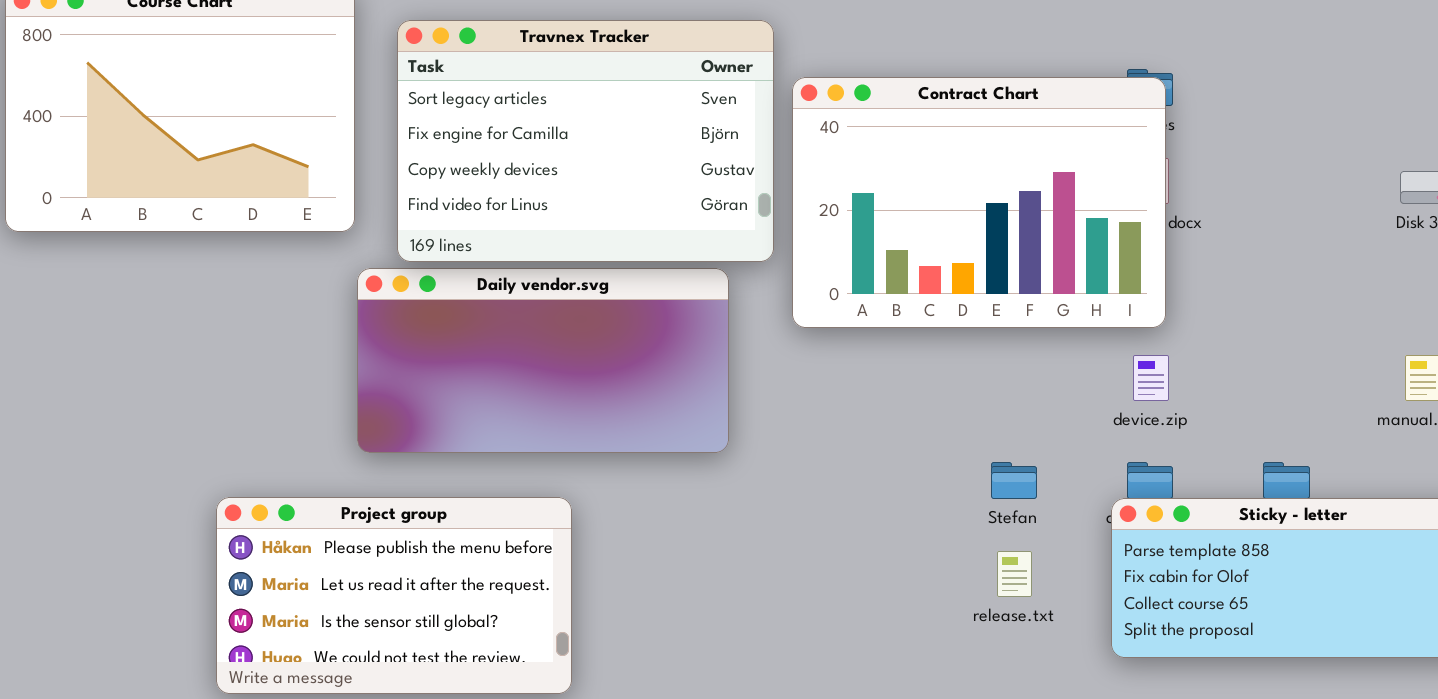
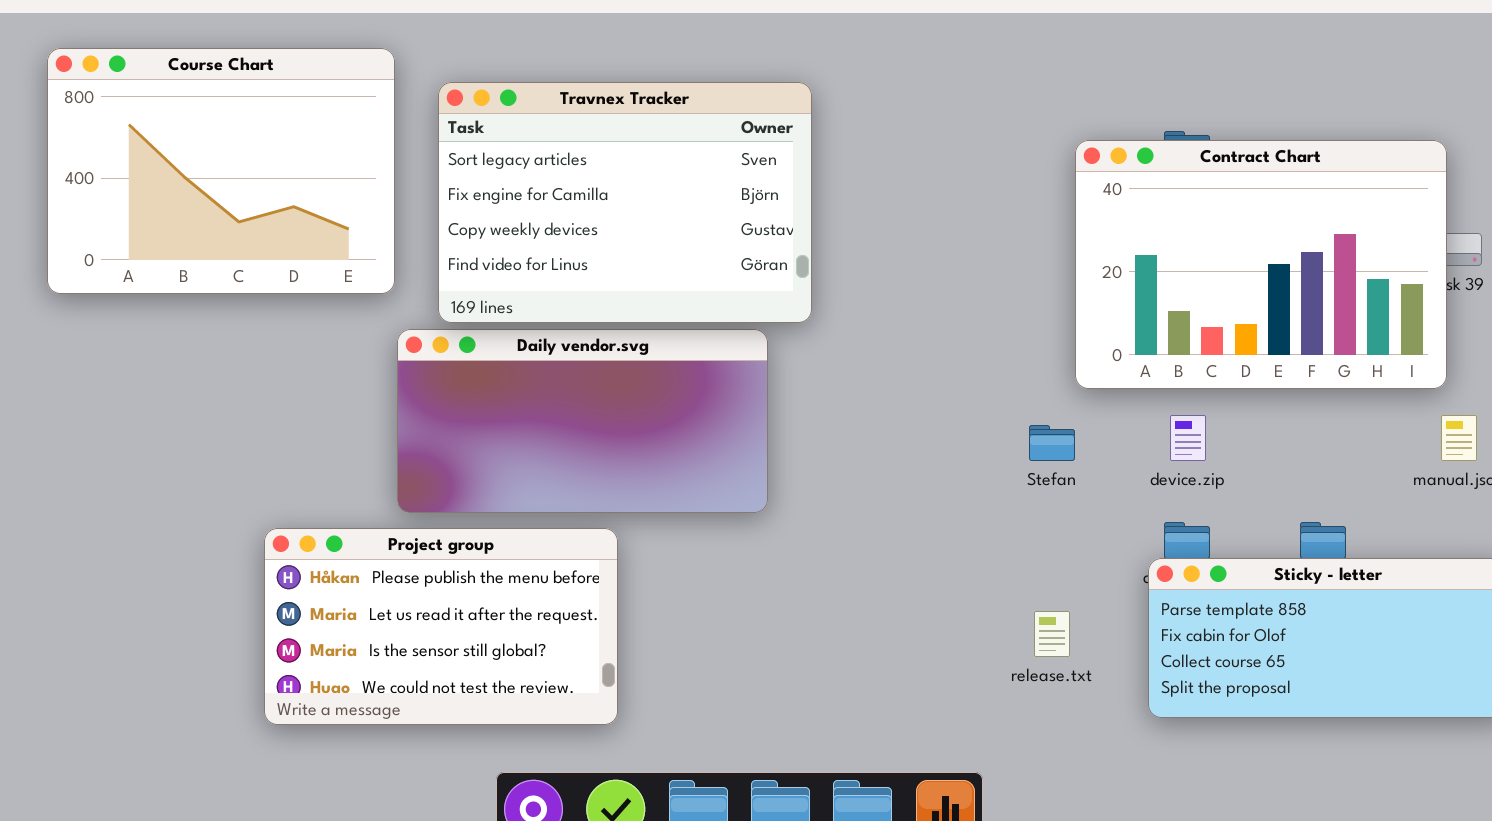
Contract Chart: [792,77,1166,328] -> [1075,140,1447,389], moved
Stefan: [991,462,1037,499] -> [1029,425,1075,461], moved
Project group: [216,497,572,694] -> [264,528,618,725], moved

